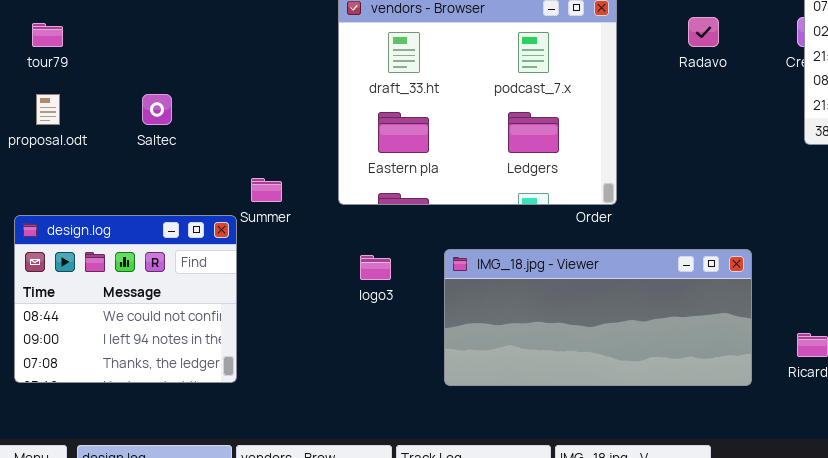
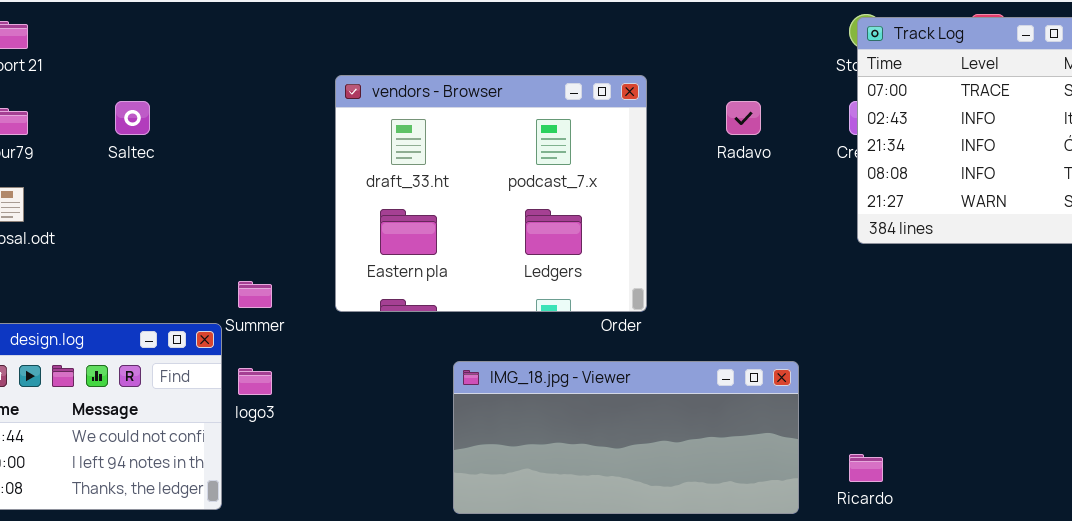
Saltec: [142,94,172,125] -> [115,101,150,135], moved
logo3: [360,255,391,280] -> [238,368,272,395], moved

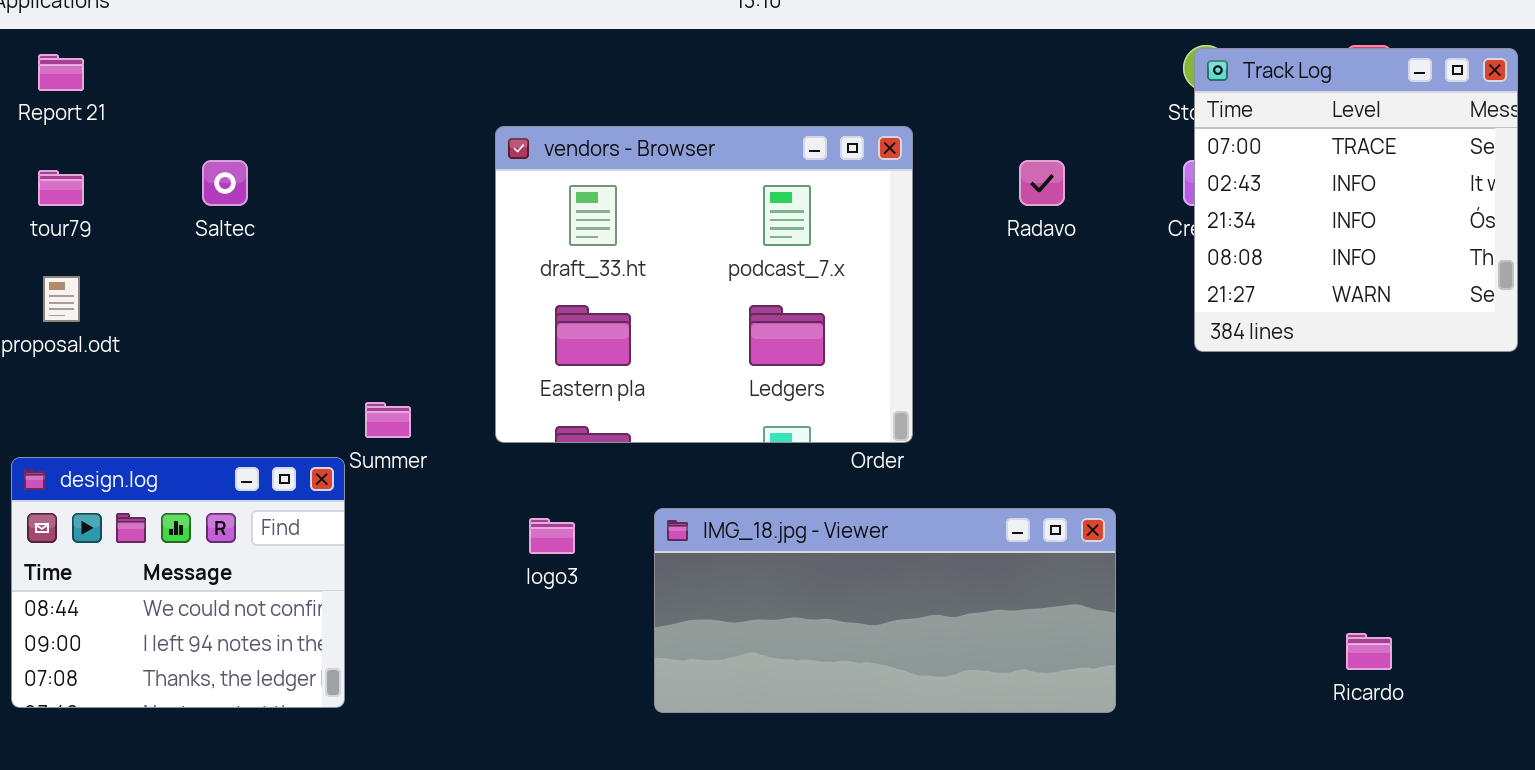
logo3: [238,368,272,395] -> [529,518,575,554], moved
Ricardo: [849,454,883,482] -> [1346,633,1392,670], moved

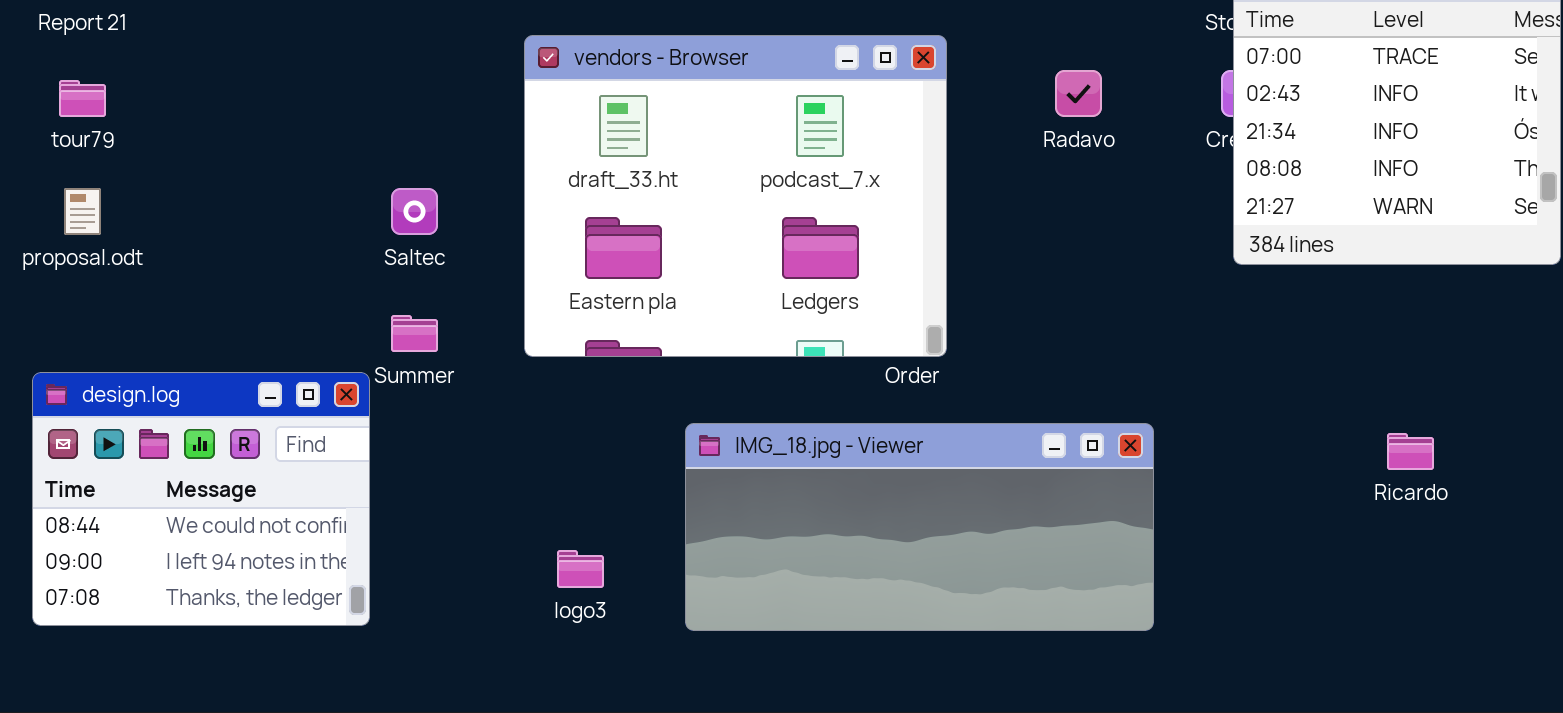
Saltec: [202,160,248,206] -> [391,188,438,235], moved
logo3: [529,518,575,554] -> [557,550,604,588], moved
Ricardo: [1346,633,1392,670] -> [1387,433,1434,470], moved

